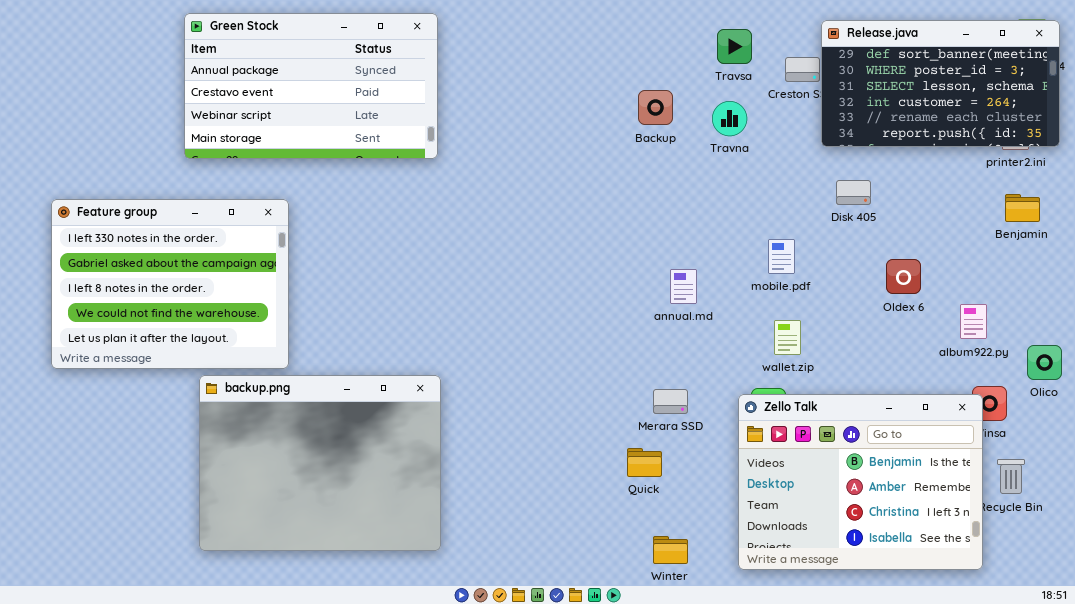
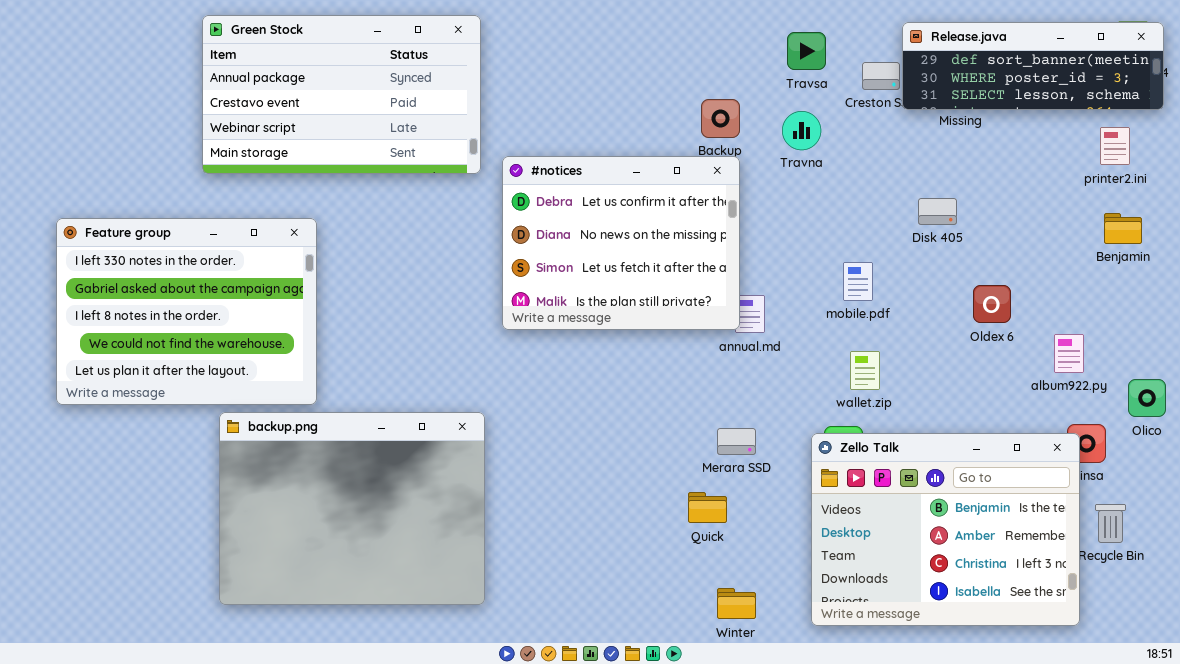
Release.java: [821,20,1060,147] -> [902,22,1164,110], resized
#notices: none -> [502,156,740,330], opened

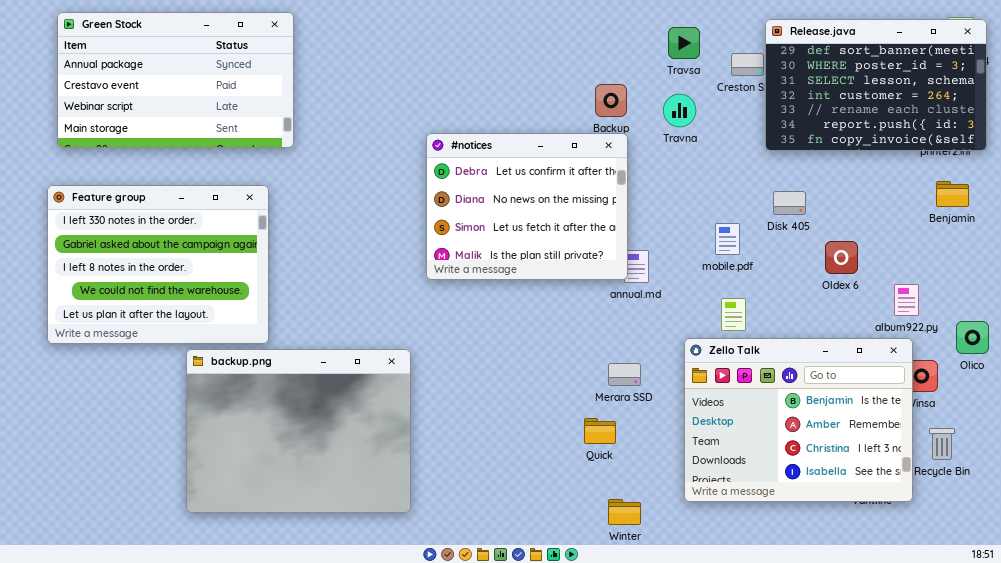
Green Stock: [202,15,481,174] -> [57,12,294,148], moved
Release.java: [902,22,1164,110] -> [765,19,987,151], resized
Disk 405: [918,198,957,225] -> [773,191,806,215], moved
Zello Talk: [811,433,1080,626] -> [684,338,913,502], moved

